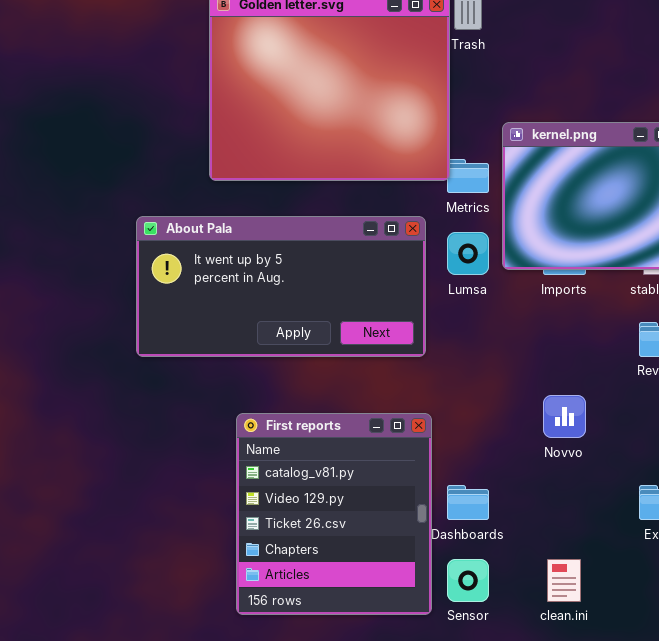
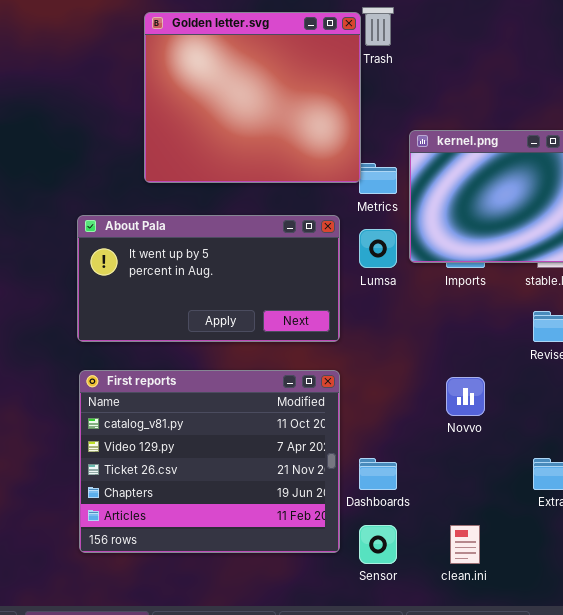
First reports: [236,413,432,615] -> [79,370,340,553], moved, resized

